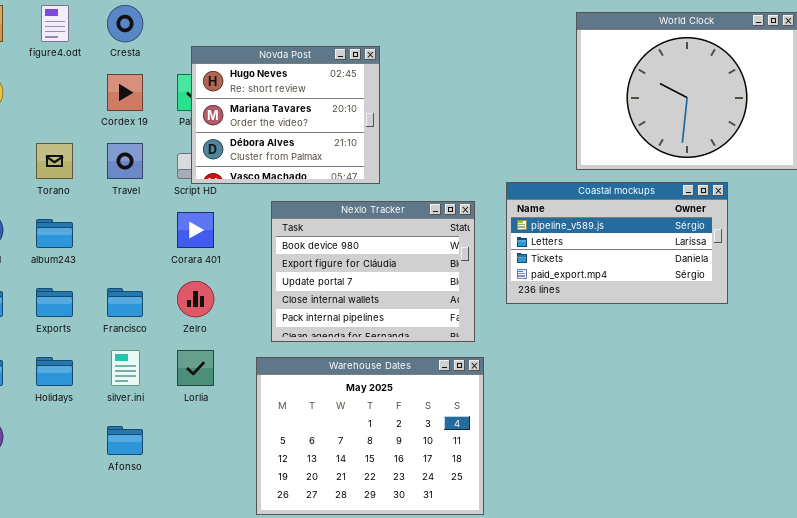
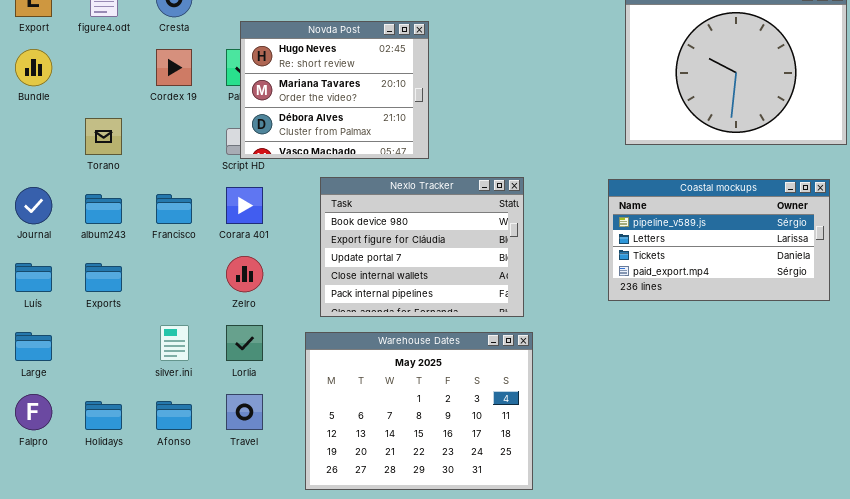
Travel: [107,143,143,179] -> [226,394,263,430], moved
Coastal mockups: [506,182,728,304] -> [608,179,830,301], moved
Francisco: [107,288,143,317] -> [156,194,192,224], moved
Holidays: [36,357,73,386] -> [85,401,122,430], moved

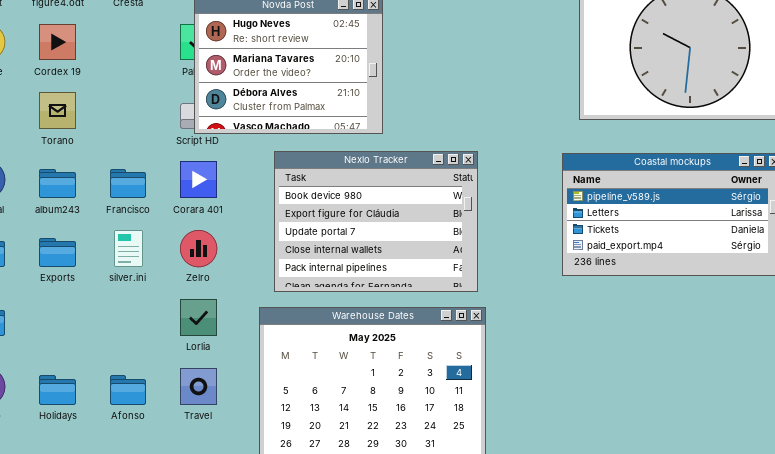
Cordex 19: [156,49,192,86] -> [39,24,76,60], moved
silver.ini: [160,325,189,361] -> [114,230,143,267], moved

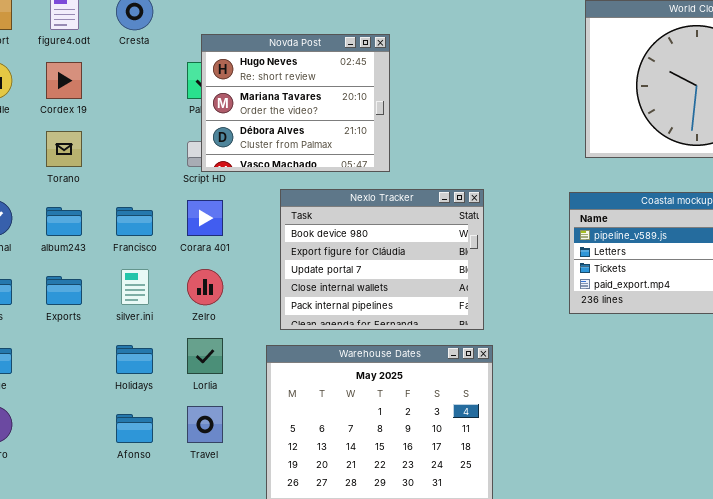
Holidays: [39,375,76,405] -> [116,345,153,374], moved

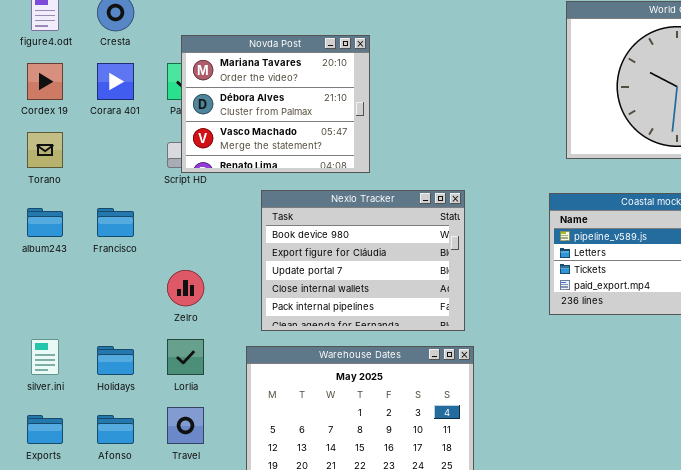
Novda Post: [201,34,390,172] -> [181,35,370,173], scrolled down 1 row
Corara 401: [187,200,223,236] -> [97,63,134,100], moved
silver.ini: [121,269,149,305] -> [31,339,59,375], moved
Exports: [46,276,82,305] -> [27,415,63,444], moved

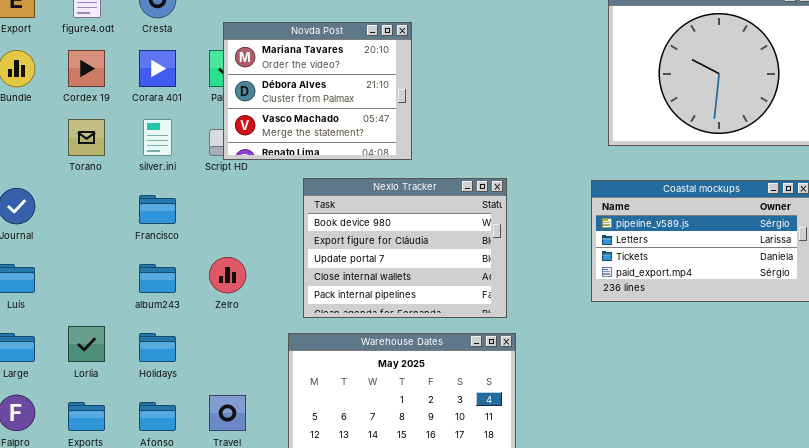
album243: [27,208,63,237] -> [139,264,176,293], moved
silver.ini: [31,339,59,375] -> [143,119,172,156], moved
Lorlia: [167,339,204,375] -> [68,326,105,362], moved

